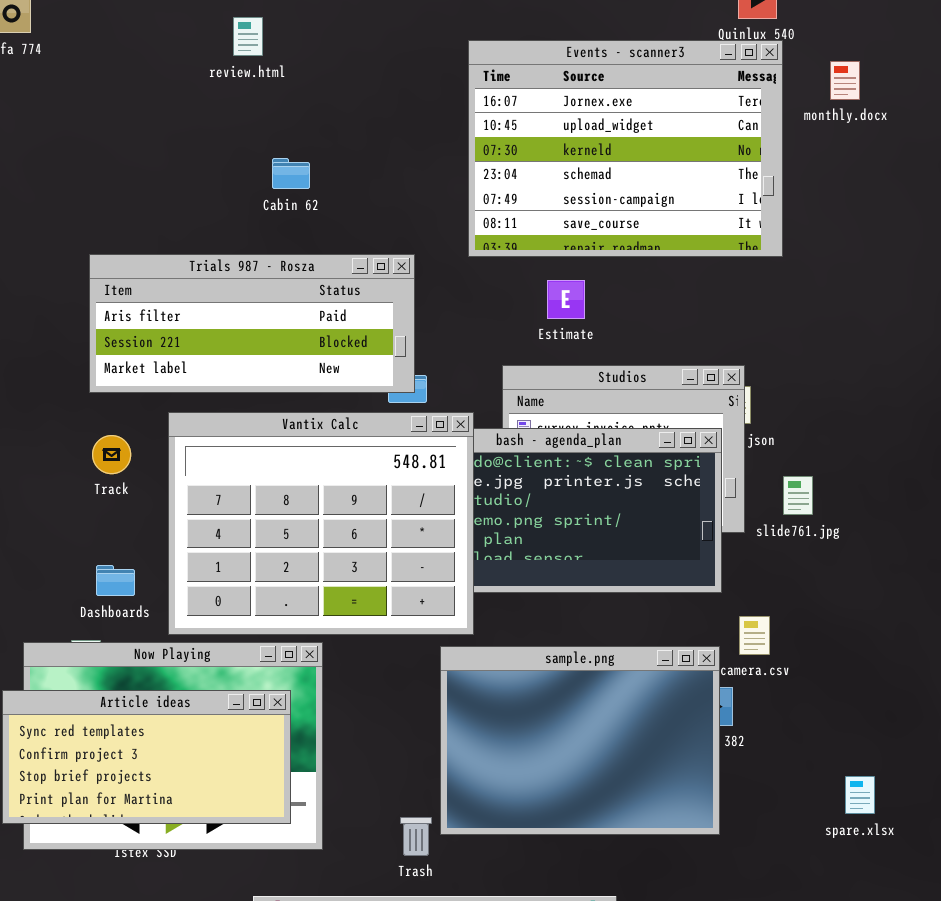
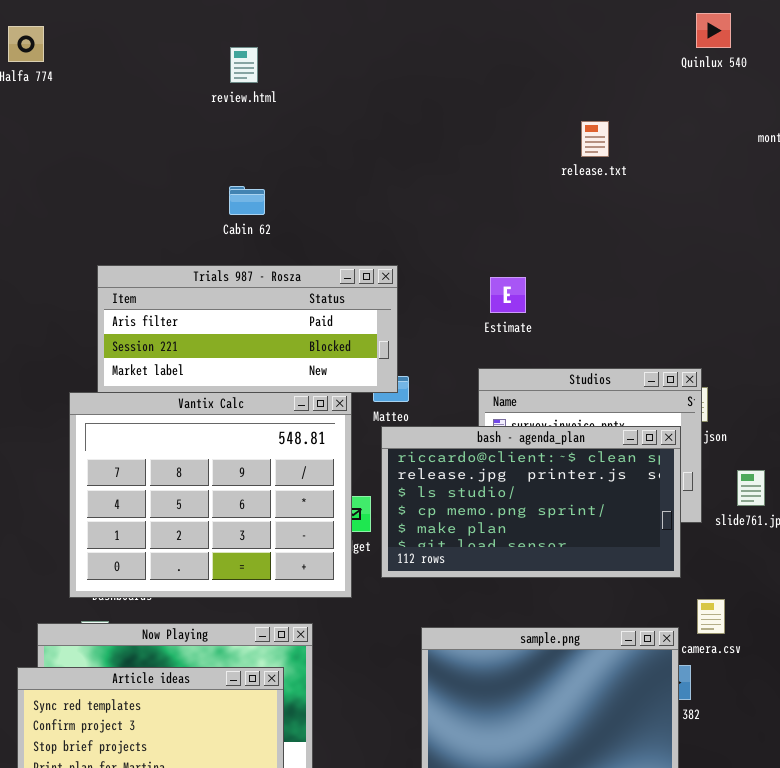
Events - scanner3: [468,40,783,257] -> none, closed
Cabin 62: [272,158,310,189] -> [229,186,265,215], moved
Estimate: [547,280,585,319] -> [490,277,526,313], moved
Vantix Calc: [168,412,474,635] -> [69,392,352,598], moved

